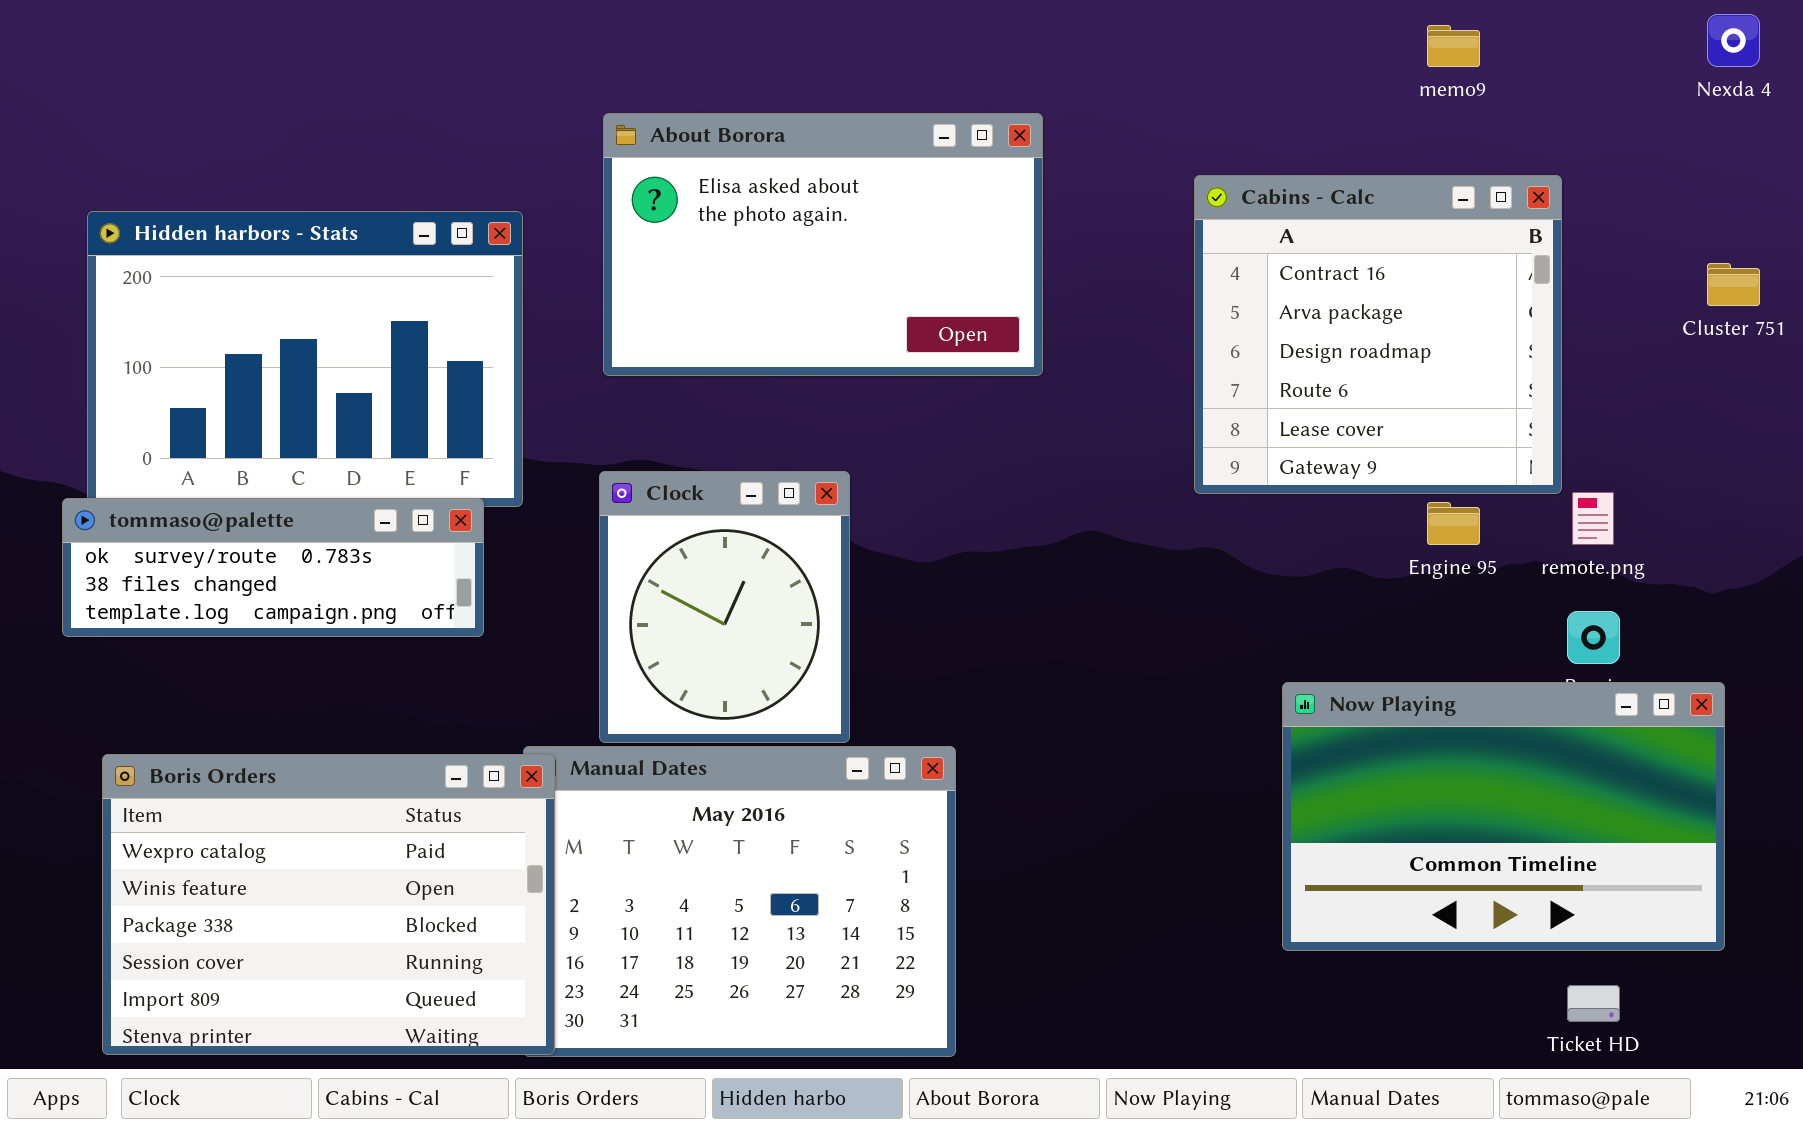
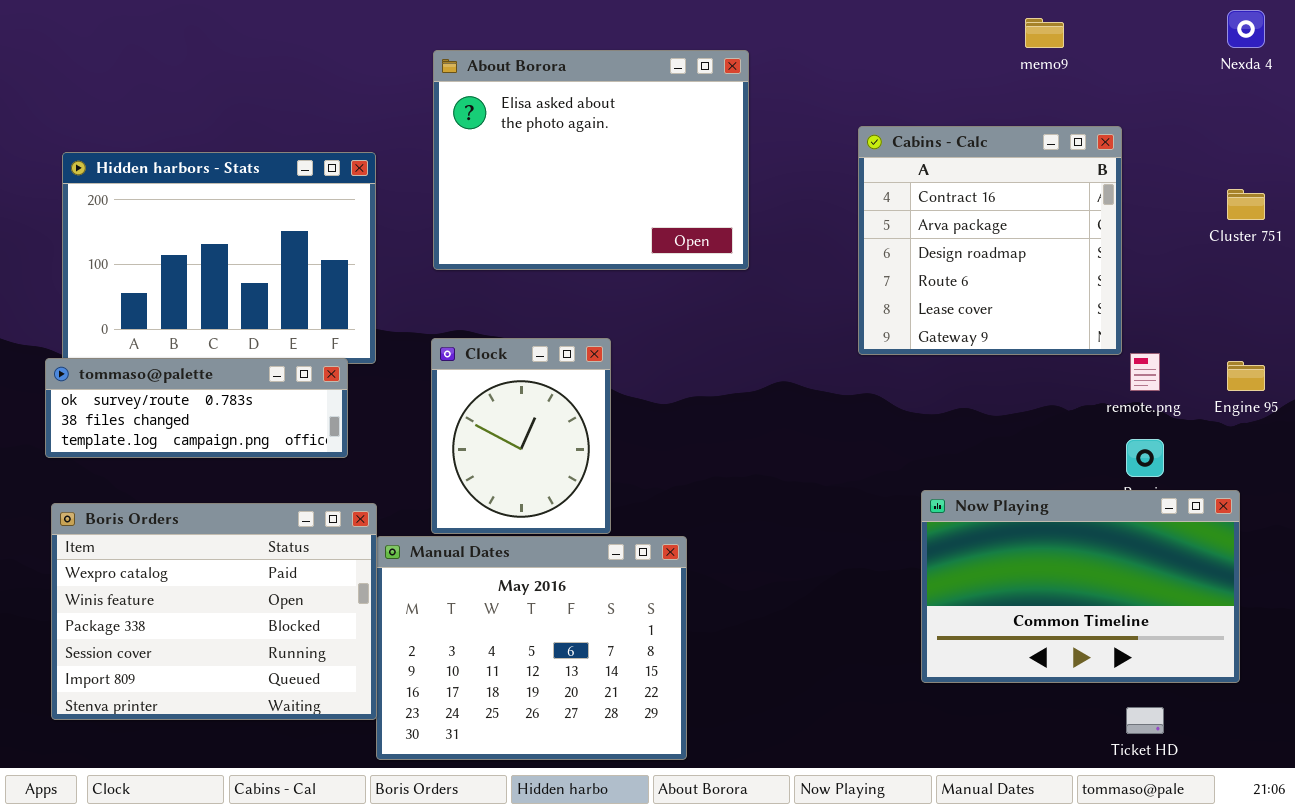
About Borora: [603,113,1043,376] -> [433,50,749,270], resized
Engine 95: [1427,502,1480,545] -> [1227,361,1265,391], moved
Boris Orders: [102,754,555,1055] -> [51,503,377,720], moved

